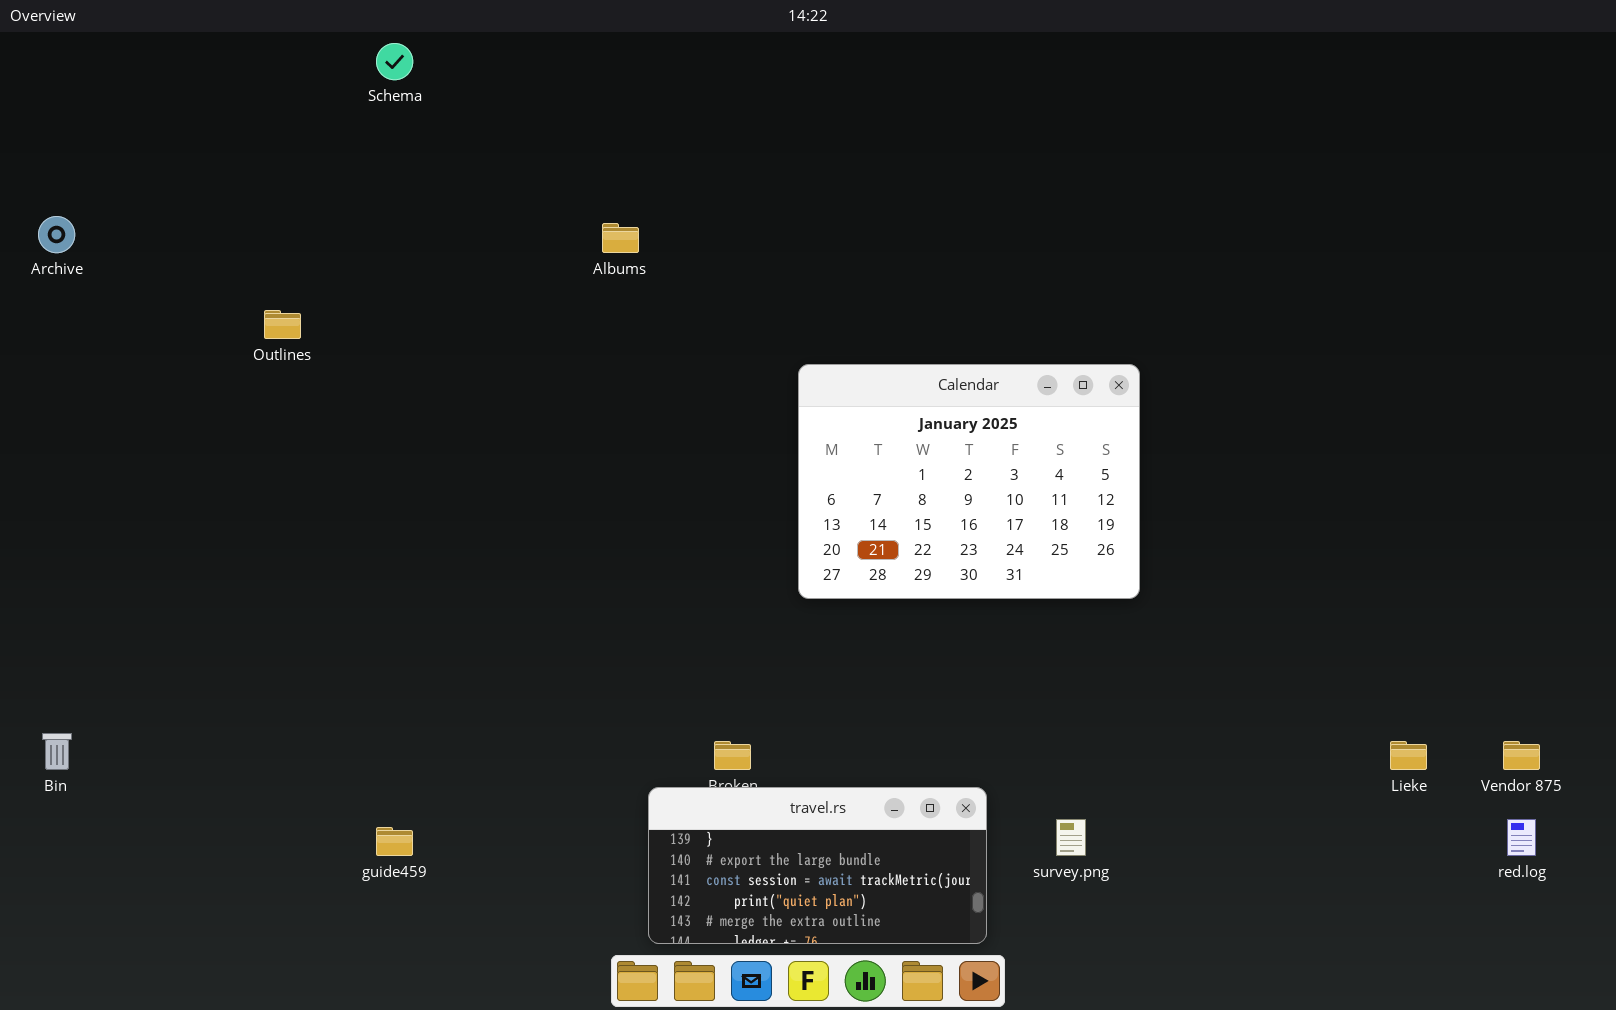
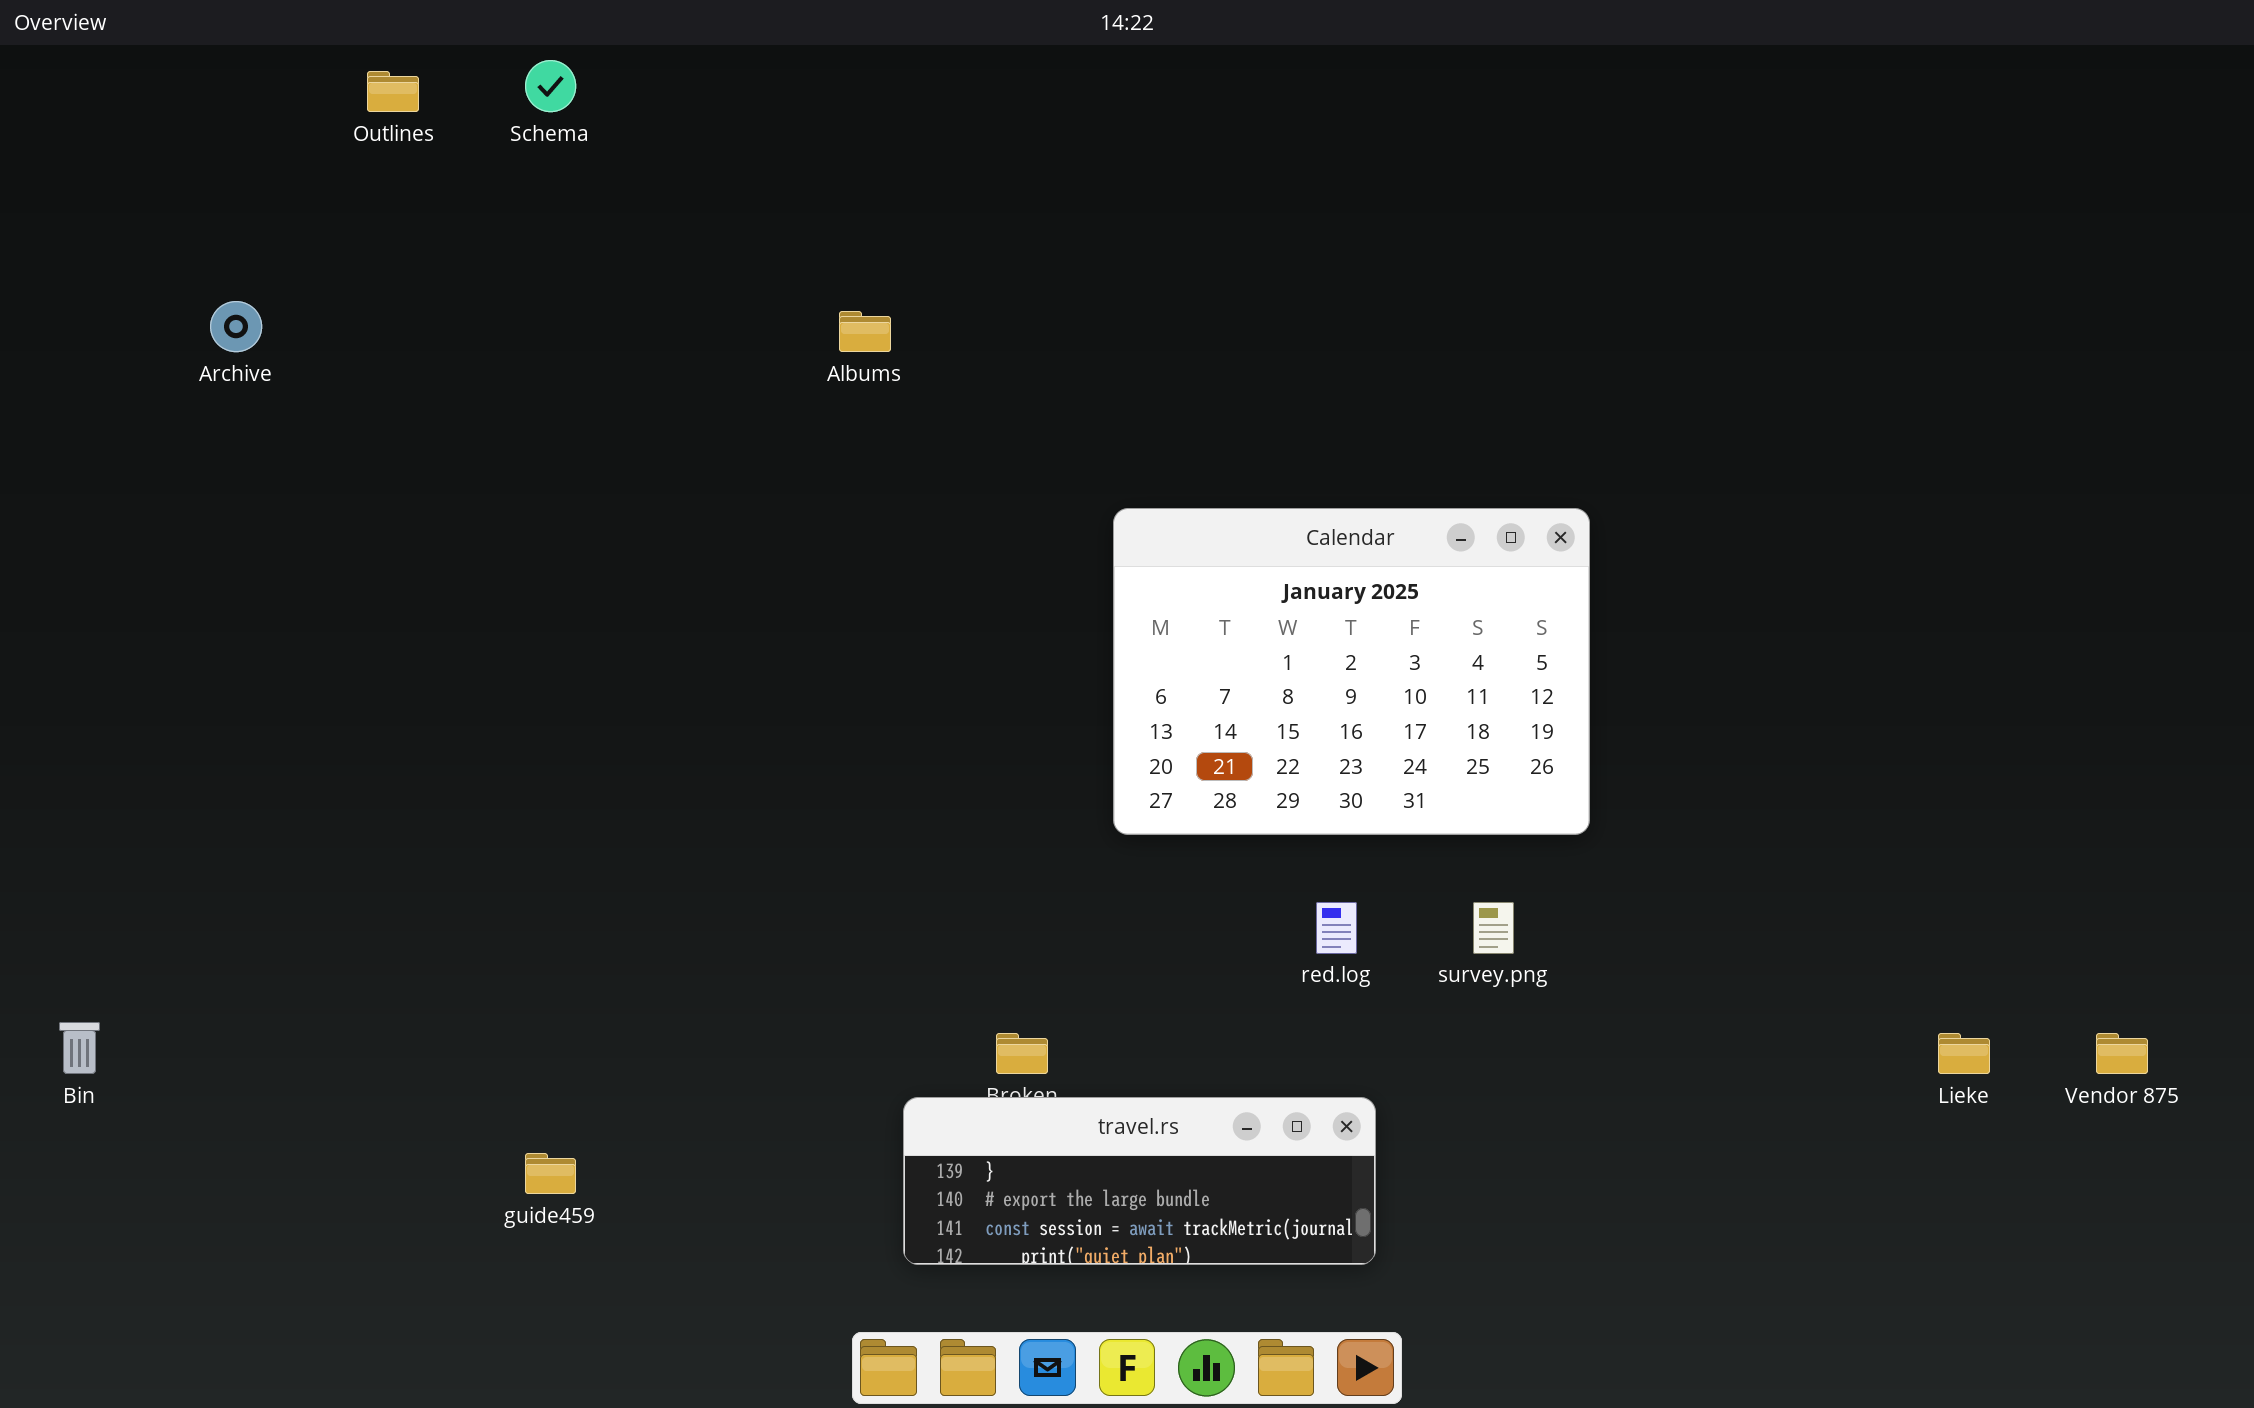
Archive: [38,216,75,253] -> [210,301,262,352], moved
Outlines: [264,310,301,339] -> [367,71,419,112], moved
travel.rs: [648,787,987,944] -> [903,1097,1376,1265], resized
survey.png: [1056,819,1086,856] -> [1473,902,1514,954], moved
red.log: [1507,819,1536,856] -> [1316,902,1357,954], moved

